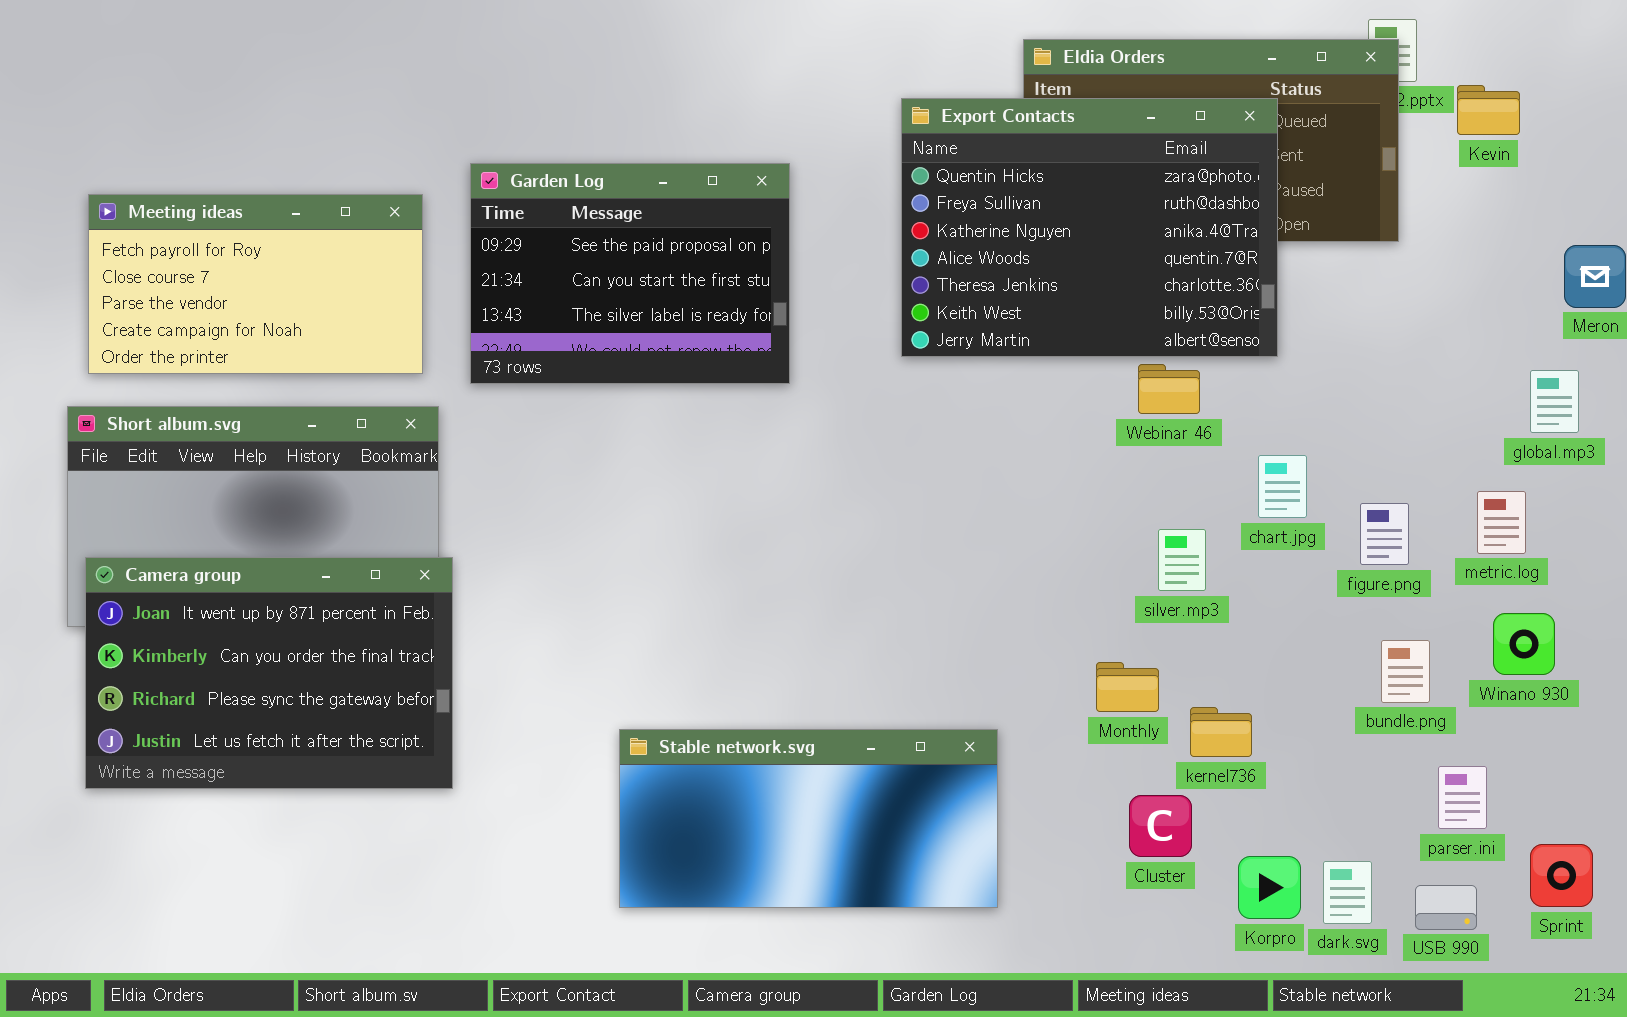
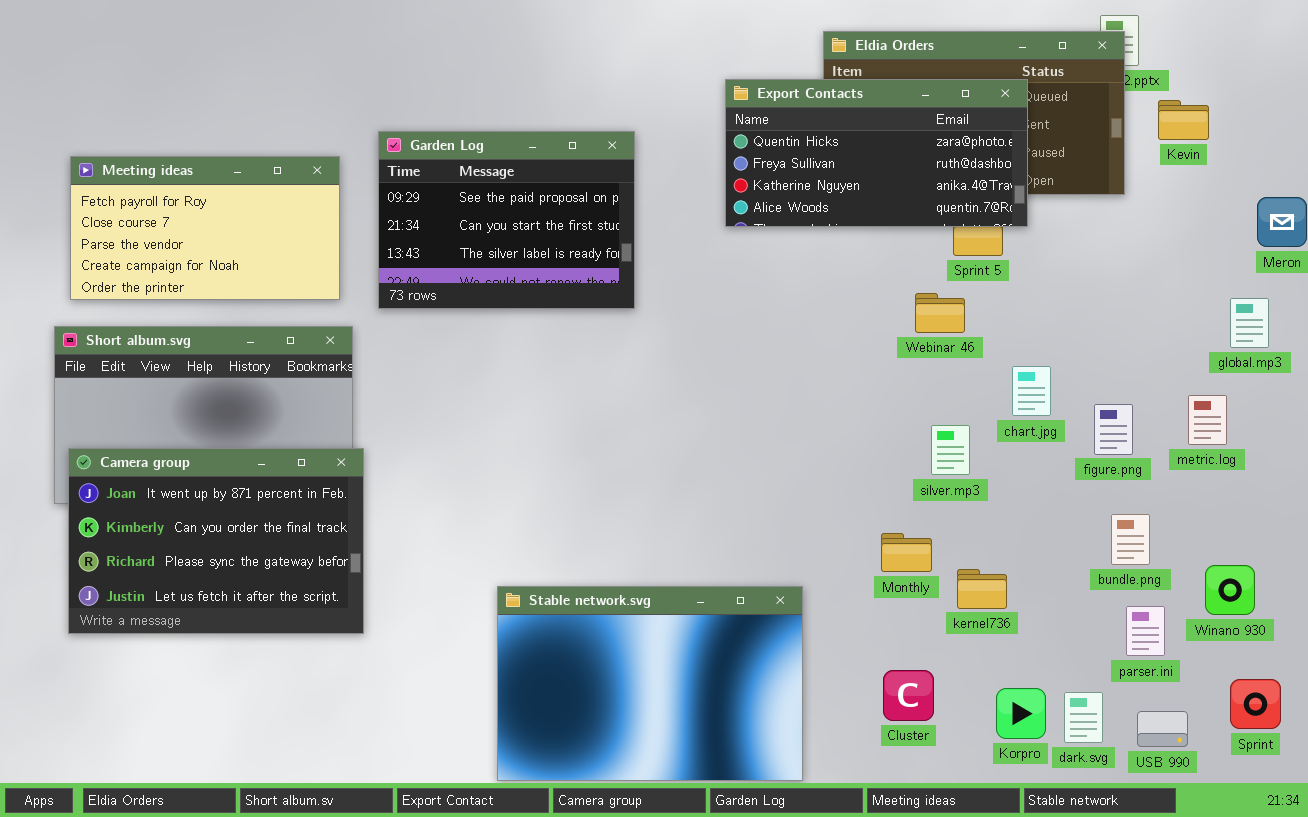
Kevin: [1457,85,1520,135] -> [1158,100,1209,140], moved
Export Contacts: [901,98,1278,357] -> [725,79,1028,227], resized
Winano 930: [1493,613,1555,675] -> [1205,565,1255,615], moved
Stable network.svg: [619,729,998,908] -> [497,586,803,781], resized
parser.ini: [1438,766,1487,829] -> [1126,606,1165,656], moved
Cluster: [1129,795,1192,857] -> [883,670,934,721], moved

